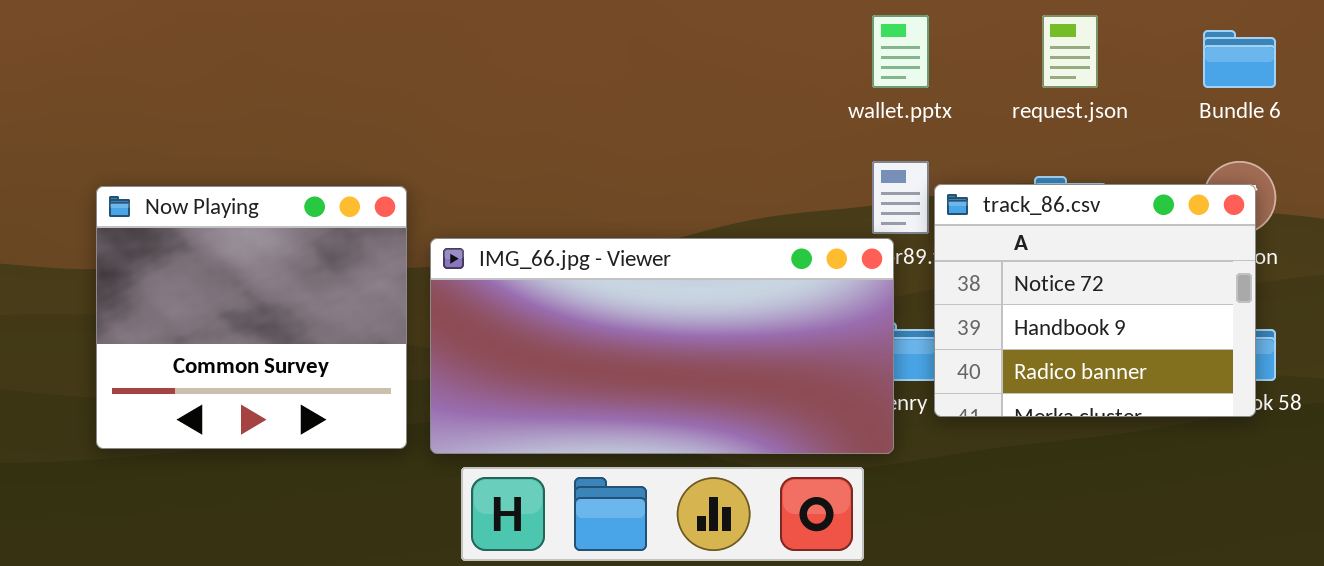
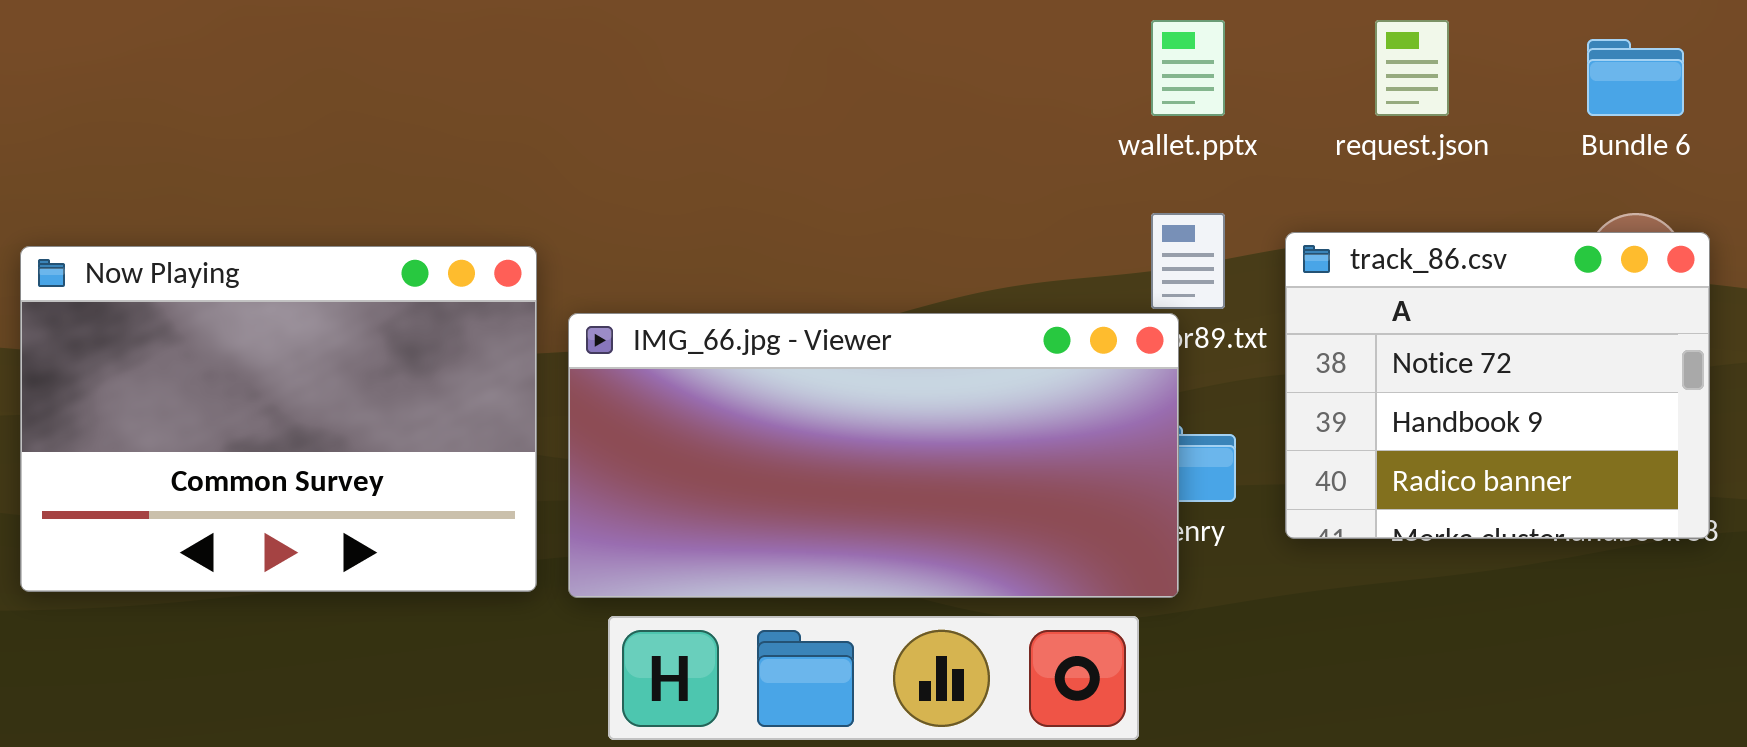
track_86.csv: [934,184,1256,417] -> [1285,232,1710,539], moved
Now Playing: [96,186,407,449] -> [20,246,537,592], resized

